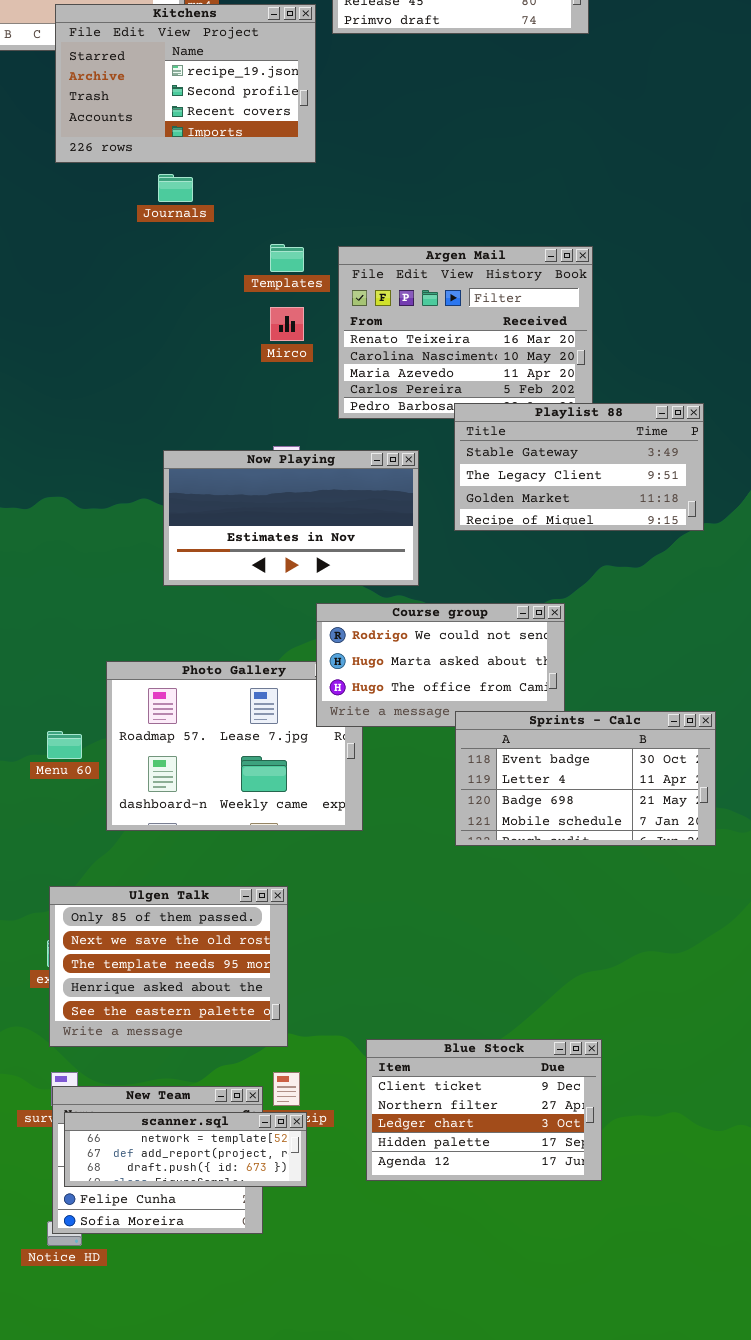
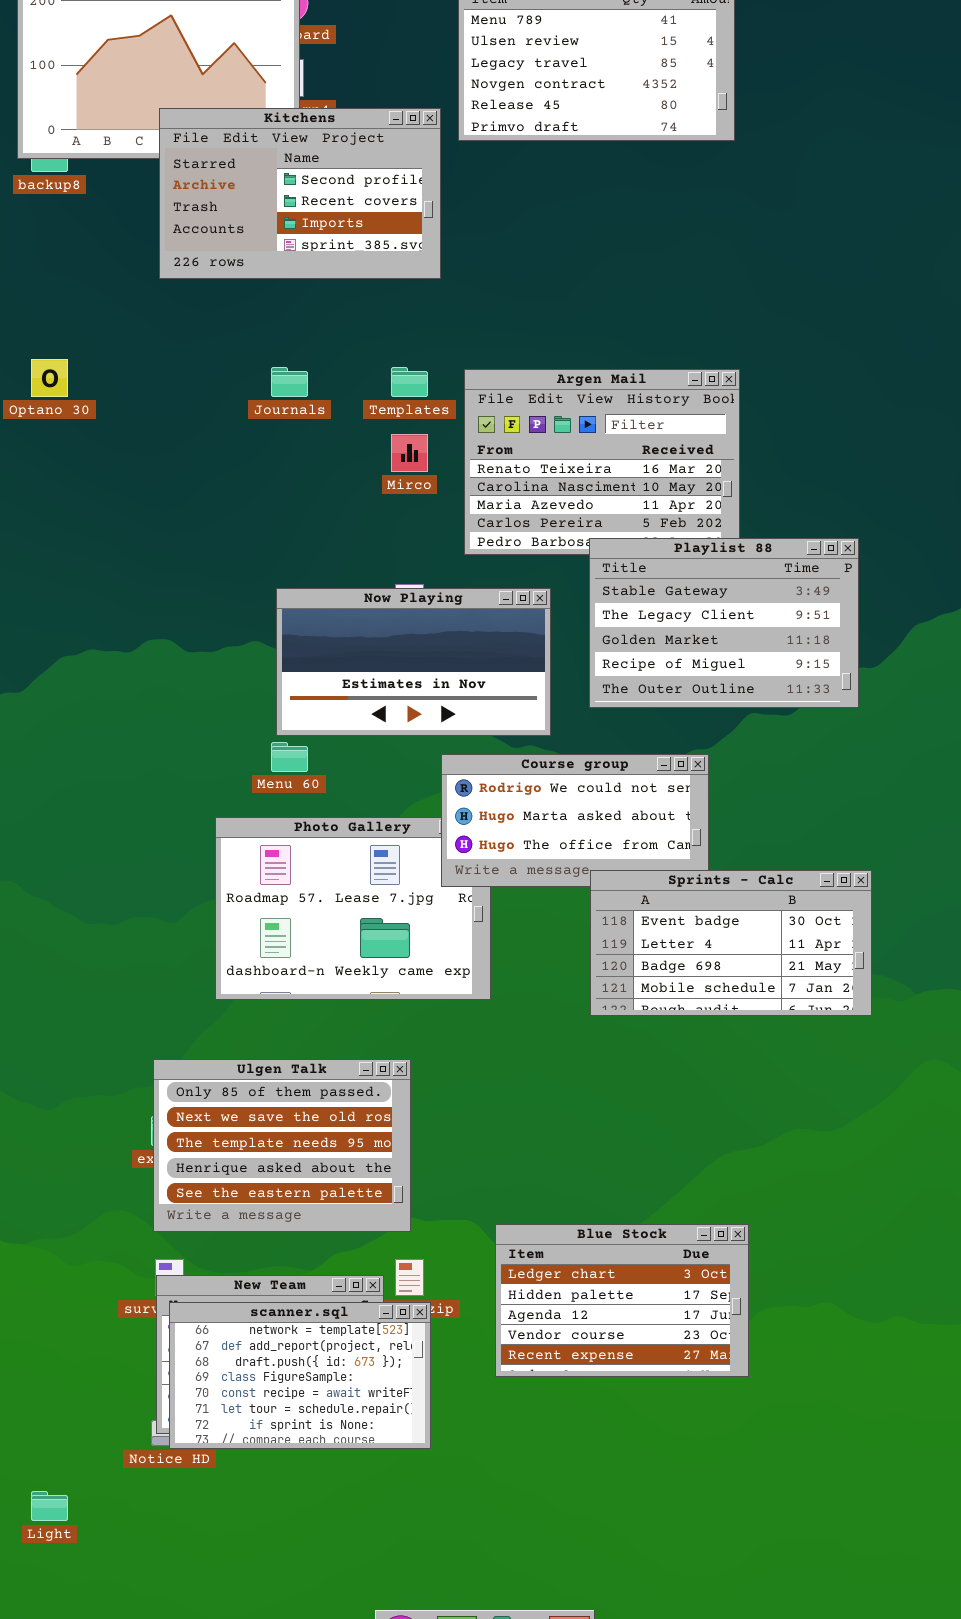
Kitchens: [55,4,316,163] -> [159,108,441,279], scrolled down 1 row
Journals: [158,174,193,202] -> [271,367,308,397], moved
Playlist 88: [454,403,704,531] -> [589,538,859,708], resized
Menu 60: [47,731,82,759] -> [271,742,308,772], moved
Blue Stock: [366,1039,602,1181] -> [495,1224,749,1377], scrolled down 2 rows
scanner.sql: [64,1112,307,1187] -> [169,1302,431,1449], resized

